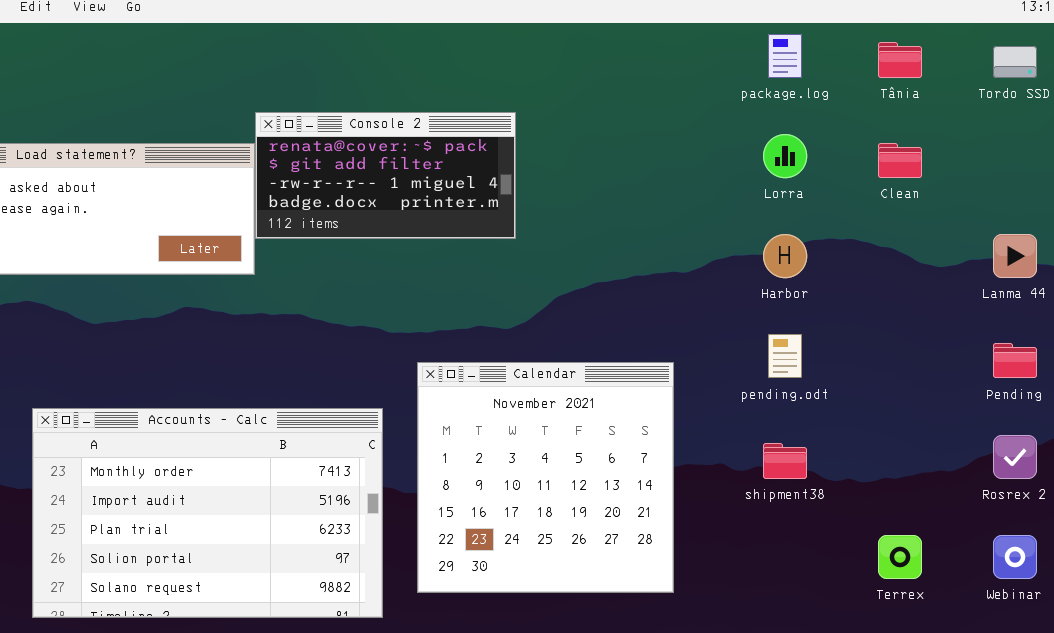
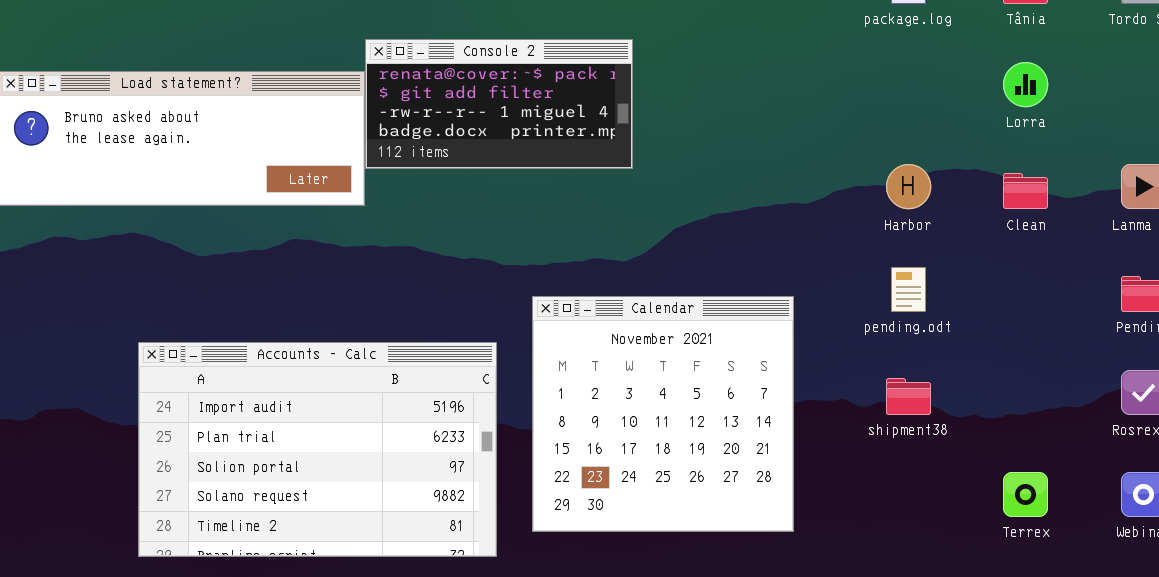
Lorra: [763,134,807,178] -> [1003,62,1048,107], moved
Clean: [878,143,922,178] -> [1003,173,1048,209], moved
Accounts - Calc: [32,408,383,618] -> [138,342,497,557], scrolled down 1 row

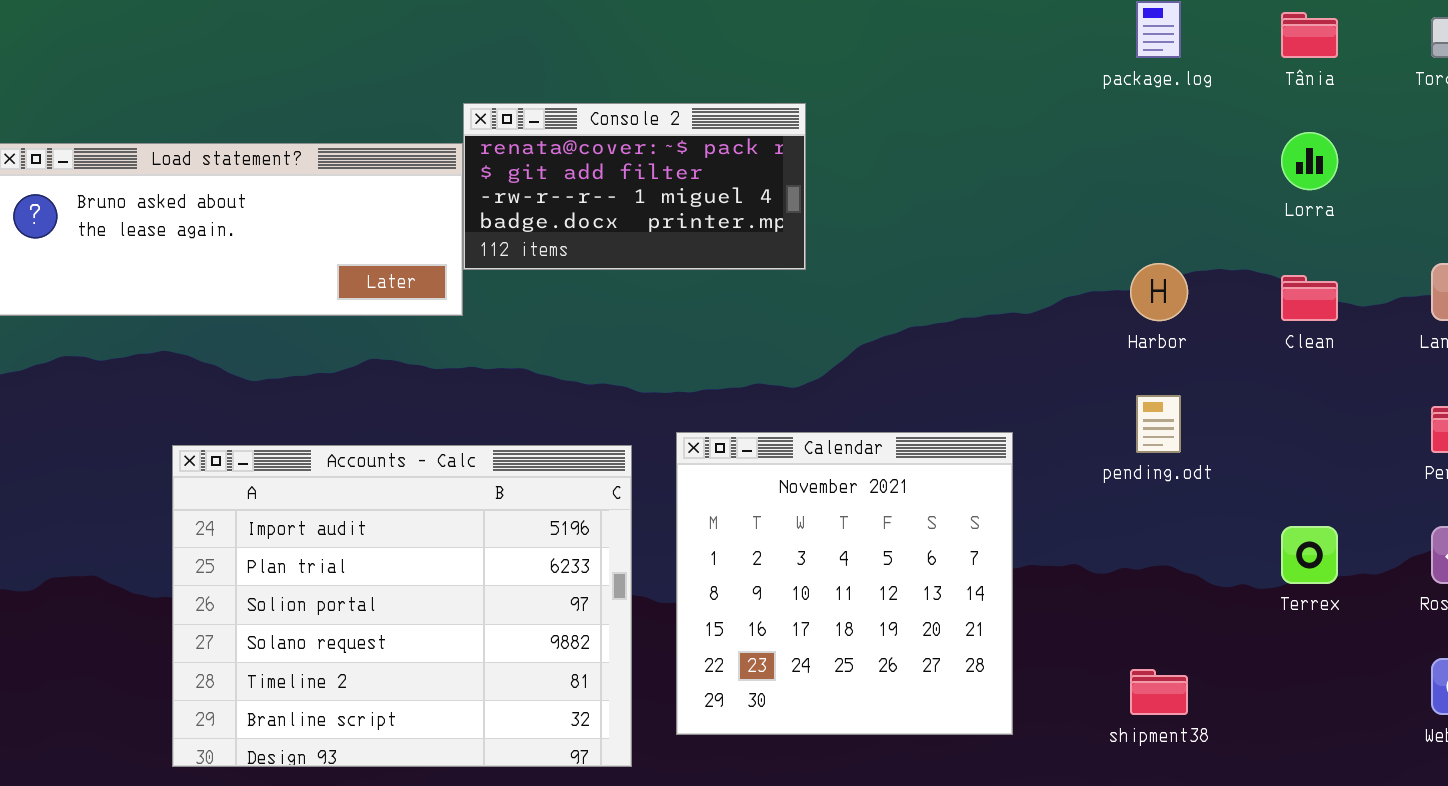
Accounts - Calc: [138,342,497,557] -> [172,445,632,767], resized
shipment38: [886,378,931,415] -> [1130,669,1188,715], moved
Terrex: [1003,472,1048,517] -> [1281,526,1338,584], moved

